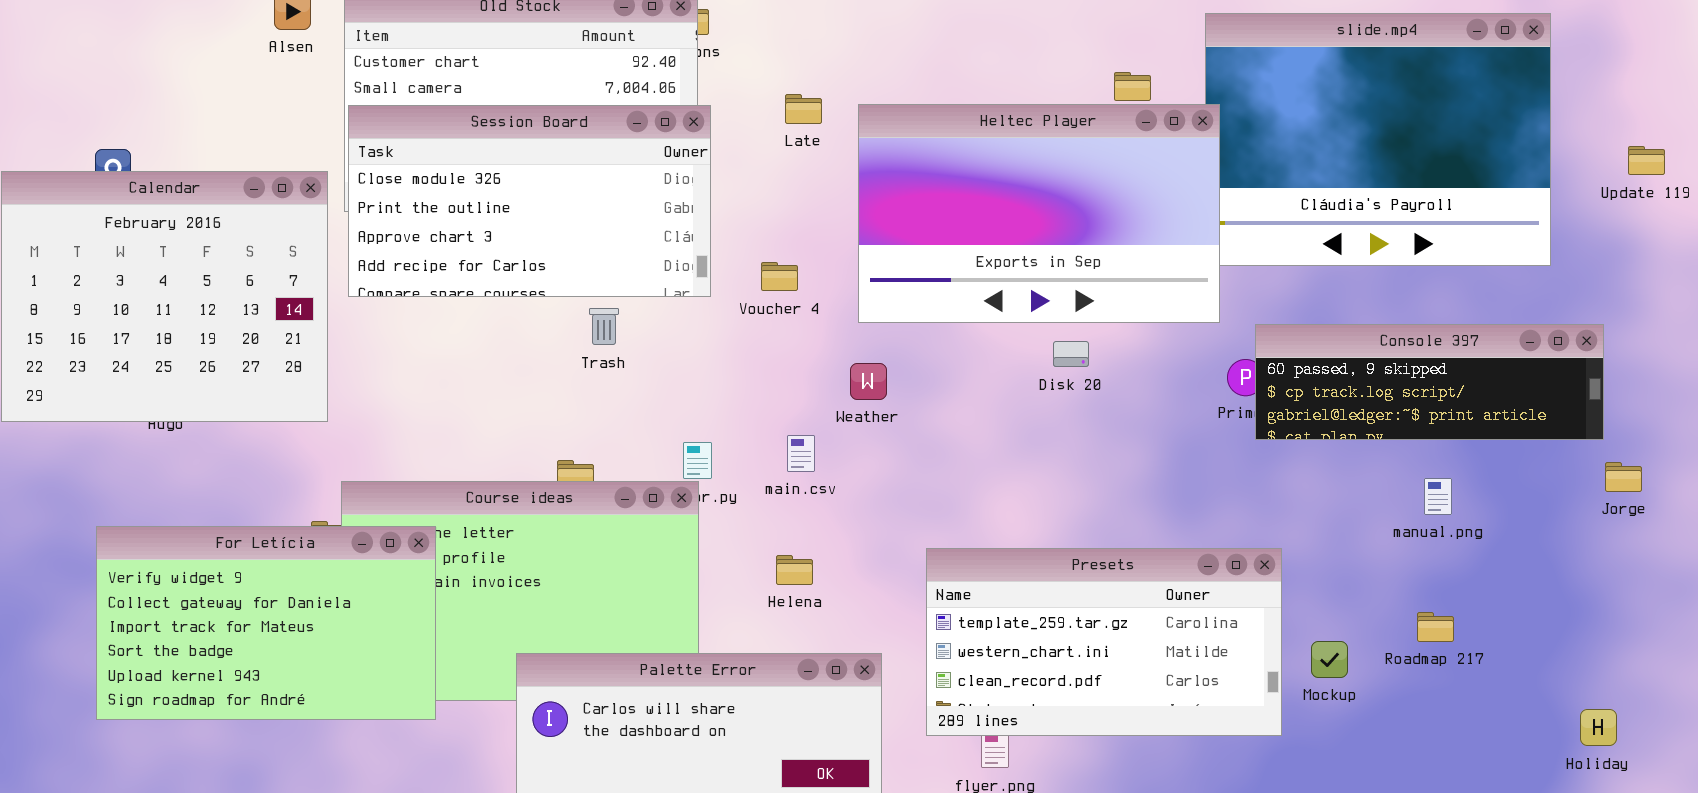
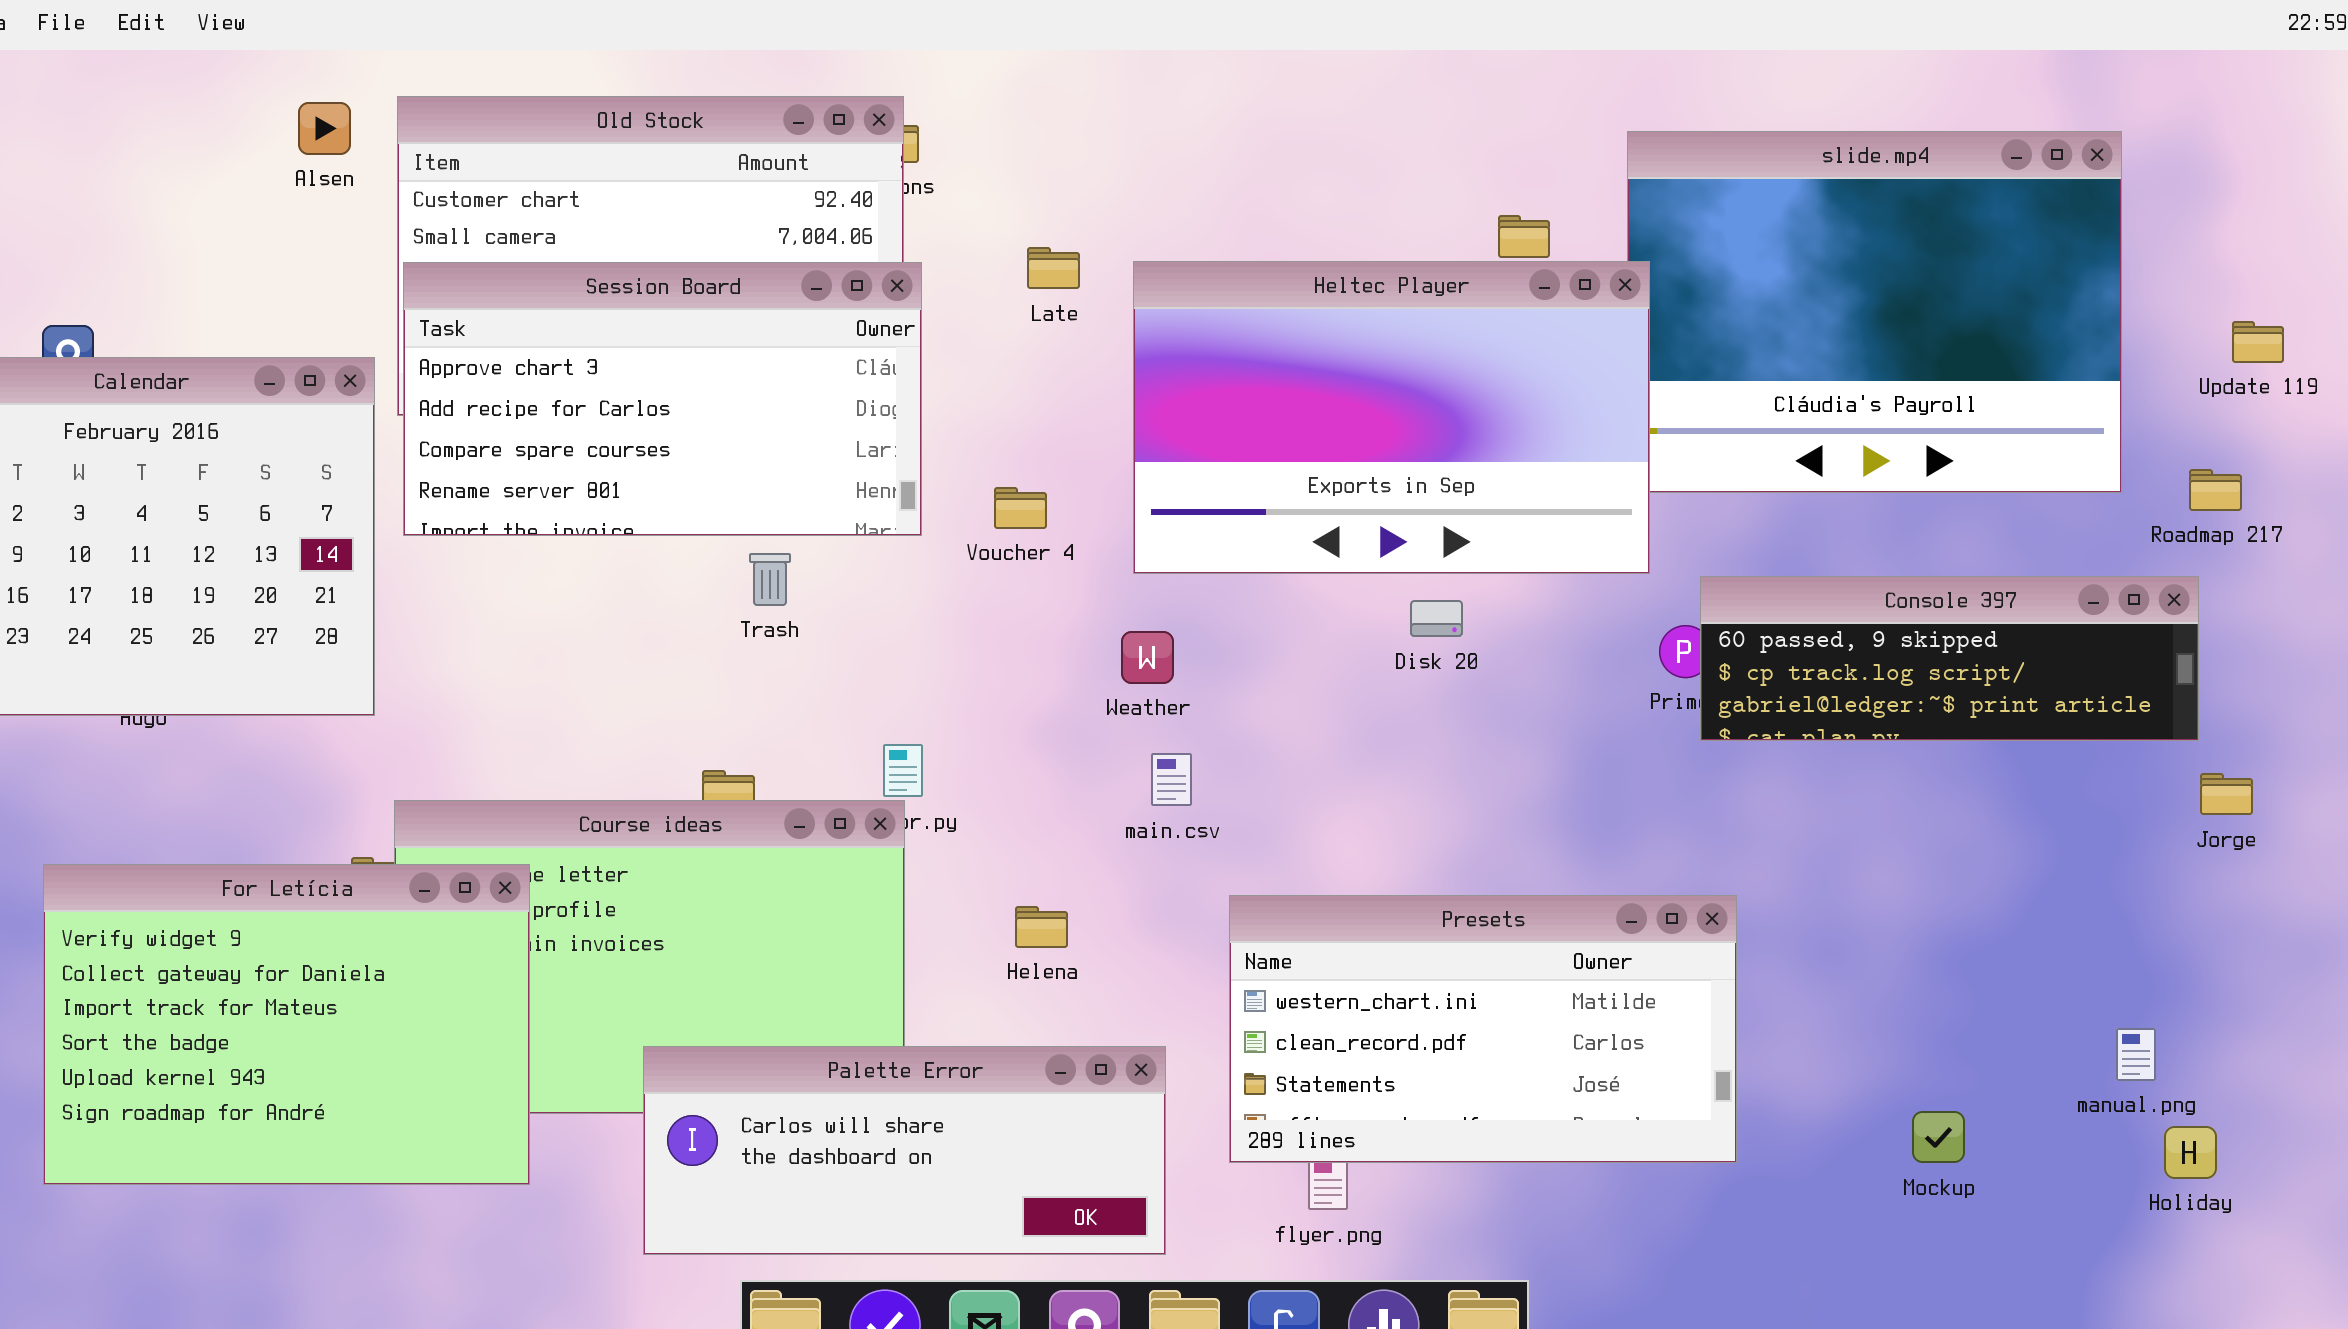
Session Board: [348,105,711,297] -> [403,262,922,536], scrolled down 2 rows
main.csv: [787,435,815,472] -> [1151,753,1192,806], moved
manual.png: [1424,478,1452,515] -> [2116,1028,2156,1081], moved
For Letícia: [96,526,436,720] -> [43,864,530,1185], resized
Presets: [926,548,1282,736] -> [1229,895,1737,1163], scrolled down 1 row
Roadmap 217: [1417,612,1454,642] -> [2189,469,2242,511], moved
Mockup: [1311,641,1348,678] -> [1912,1111,1965,1163], moved

